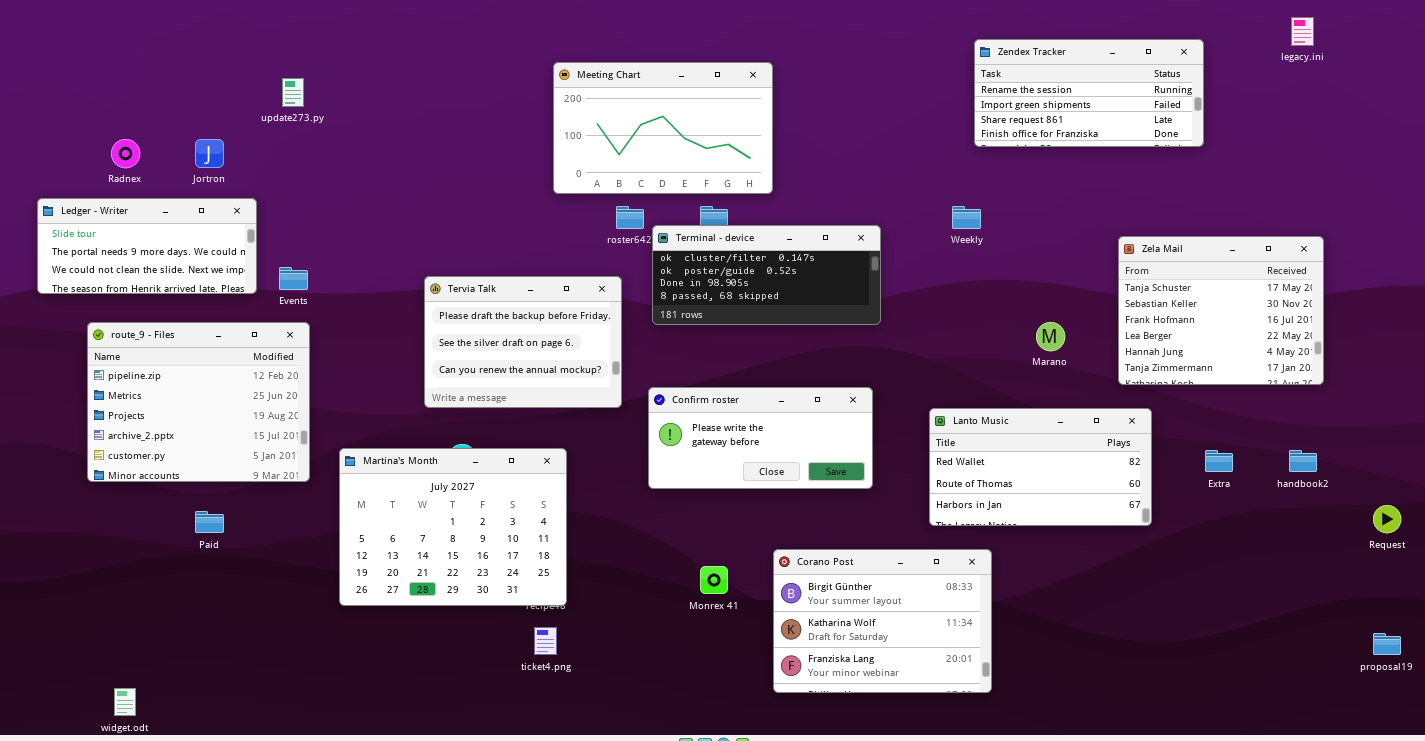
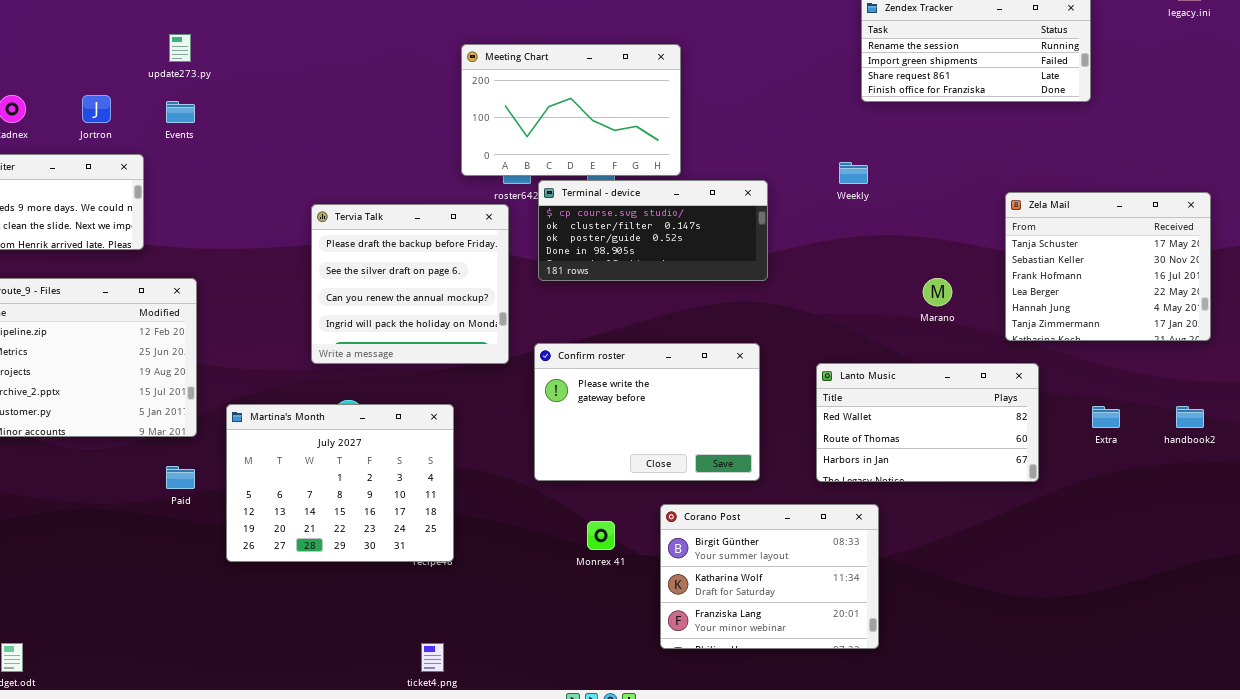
Meeting Chart: [553,62,773,194] -> [461,44,681,176], moved
Terminal - device: [652,225,881,325] -> [538,180,768,281], scrolled up 1 row
Events: [279,267,308,290] -> [166,101,195,123], moved
Tervia Talk: [424,276,622,408] -> [311,204,509,364], resized
Confirm roster: [648,387,873,489] -> [534,343,760,481], resized
Paid: [195,511,224,533] -> [166,466,195,489], moved
ticket4.png: [534,627,557,655] -> [421,643,444,672], moved

